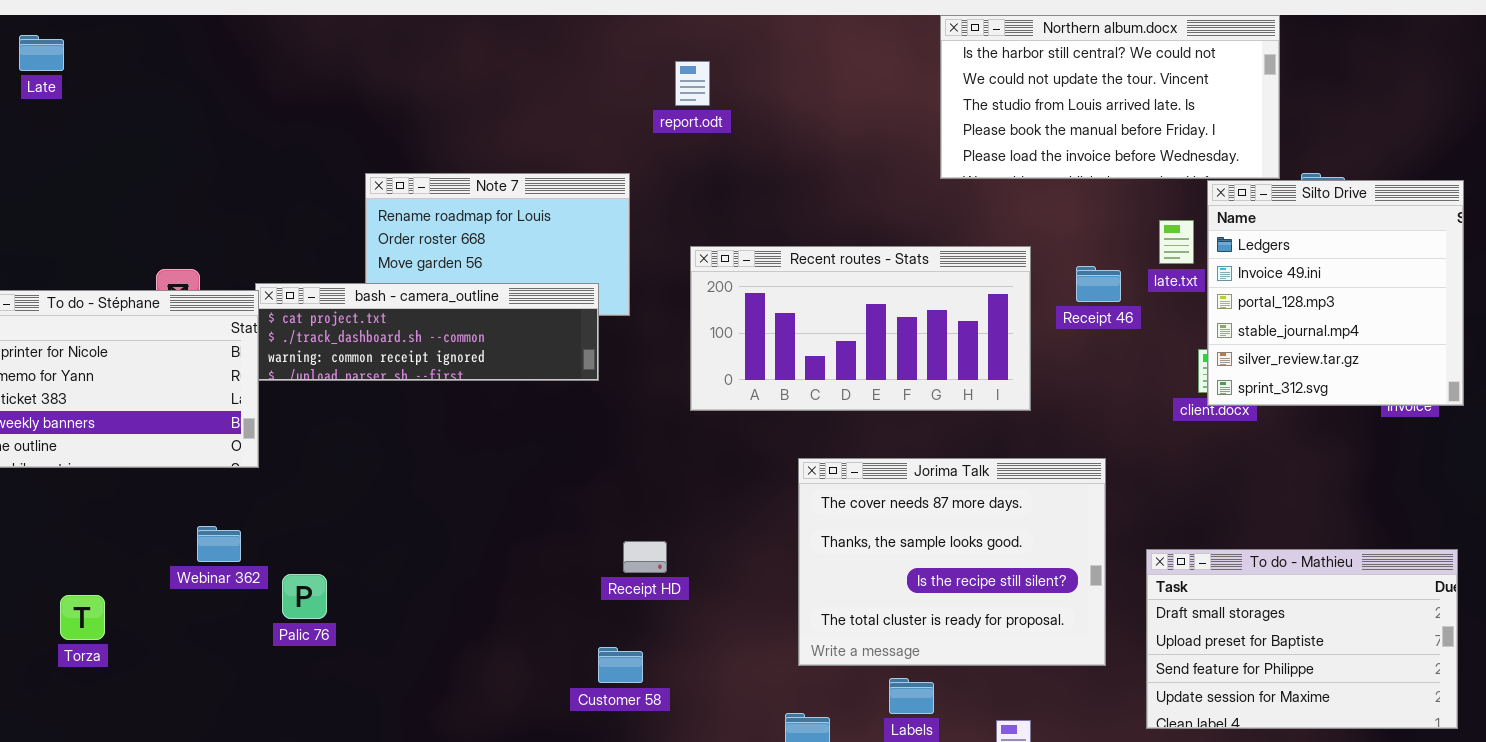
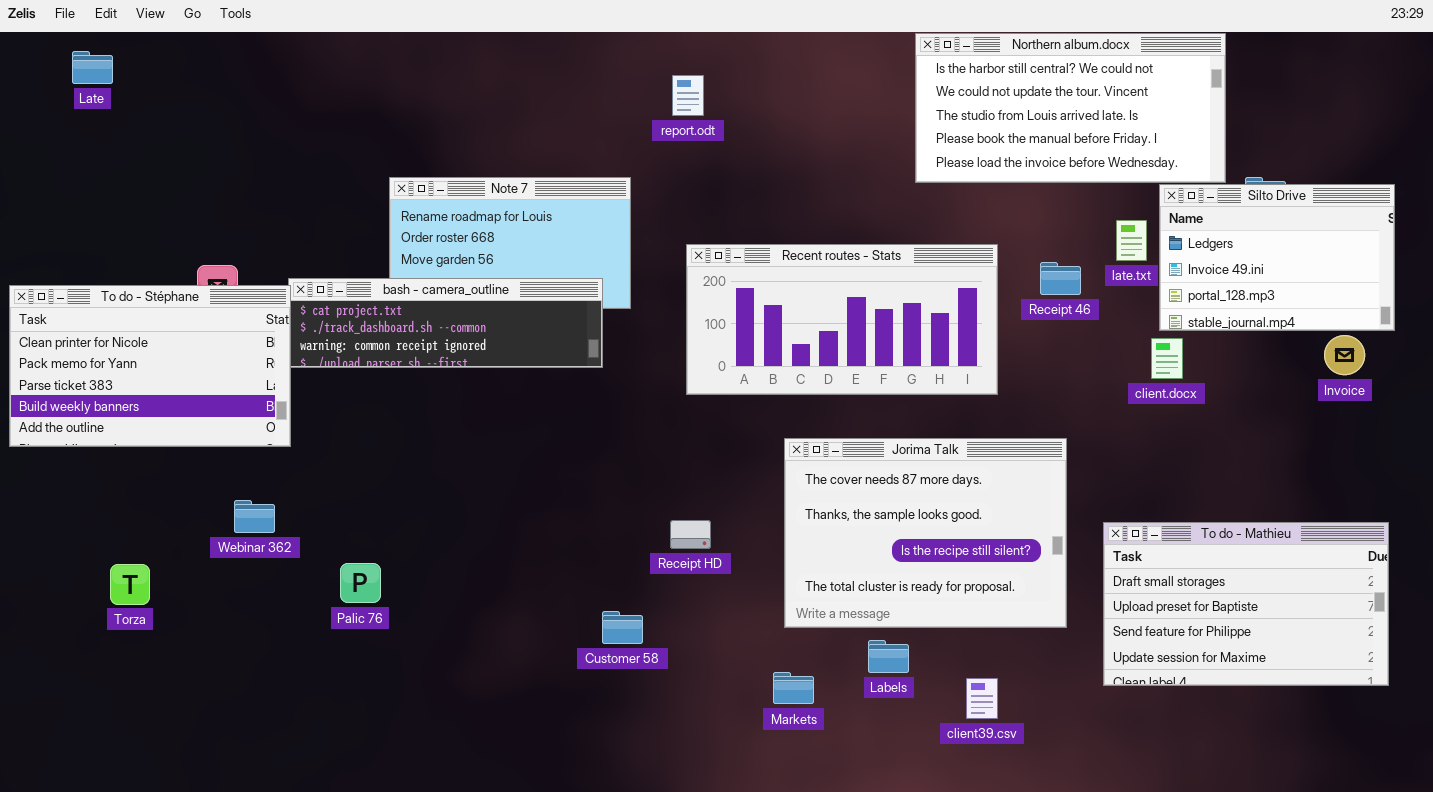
Silto Drive: [1207,180,1464,406] -> [1159,184,1395,331], resized
Receipt HD: [623,541,667,573] -> [670,520,711,549], moved
Palic 76: [282,574,327,619] -> [340,563,381,603], moved

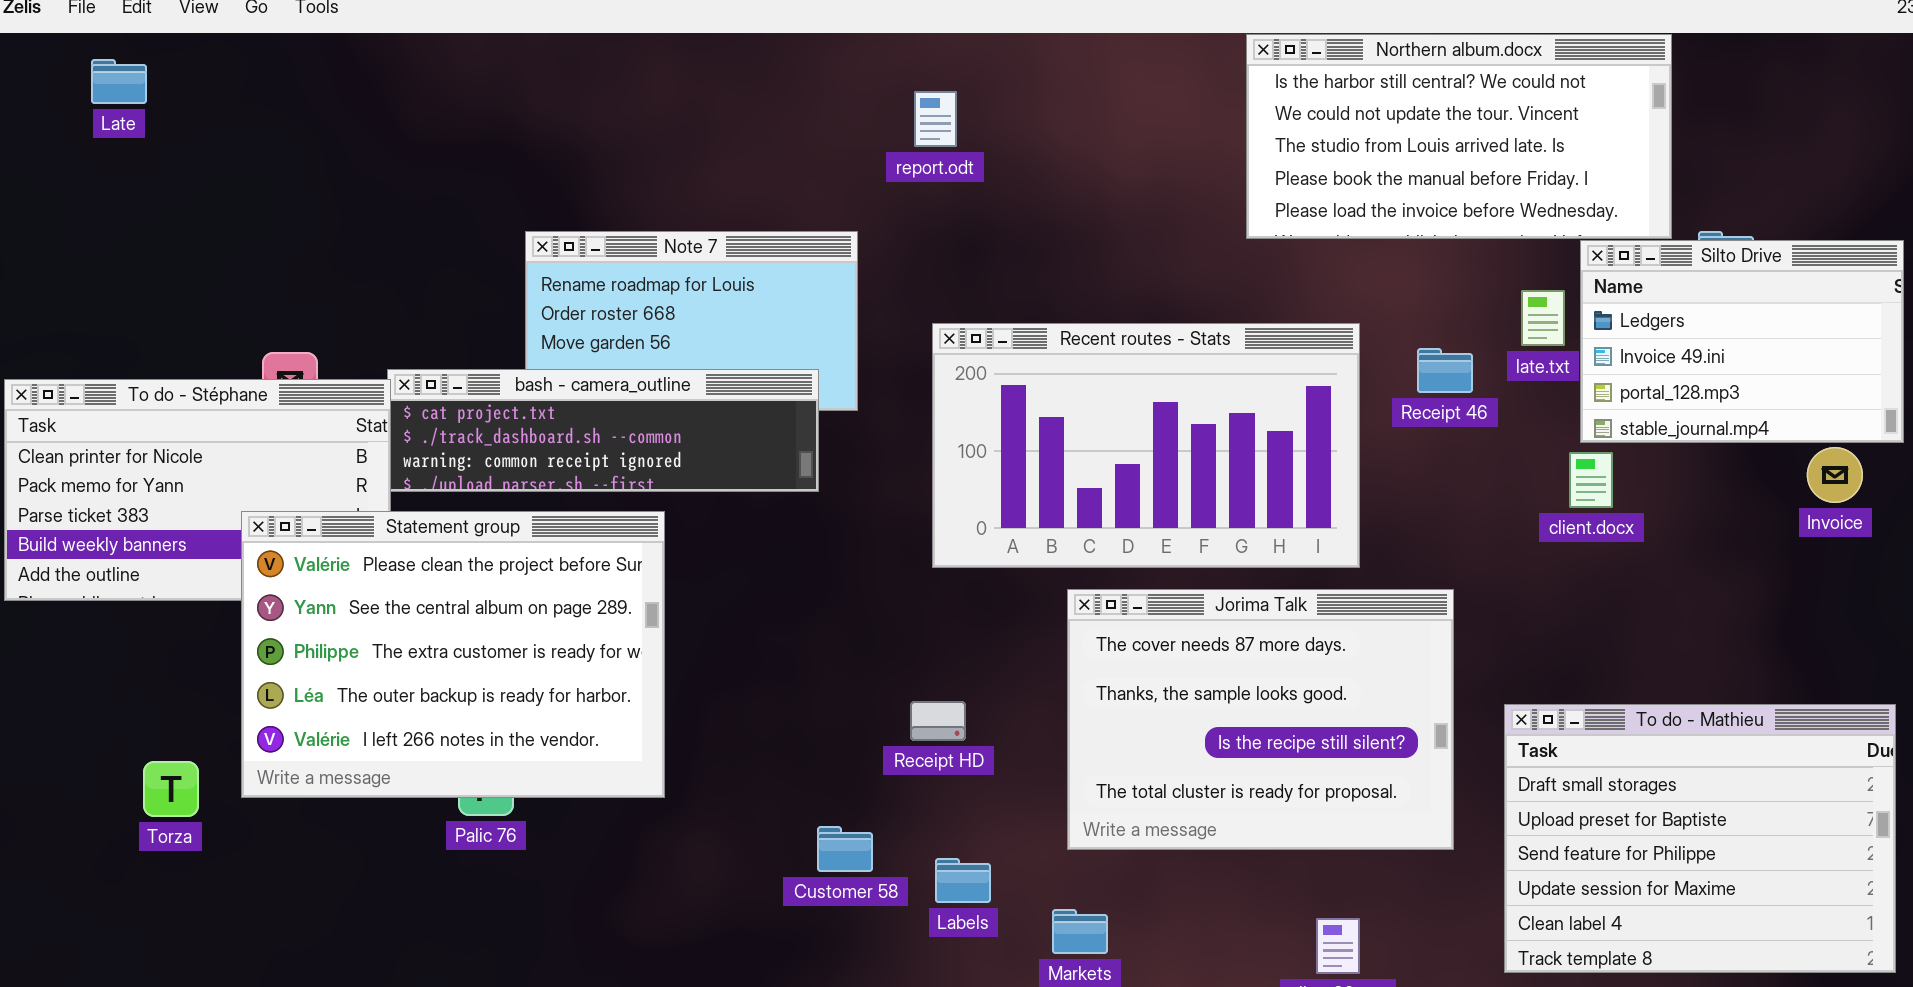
Recent routes - Stats: [686,244,998,395] -> [932,323,1360,568], resized
Statement group: none -> [241,511,665,798], opened
To do - Mathieu: [1103,522,1389,686] -> [1504,704,1896,973], resized
Labels: [868,640,909,673] -> [935,858,991,903], moved

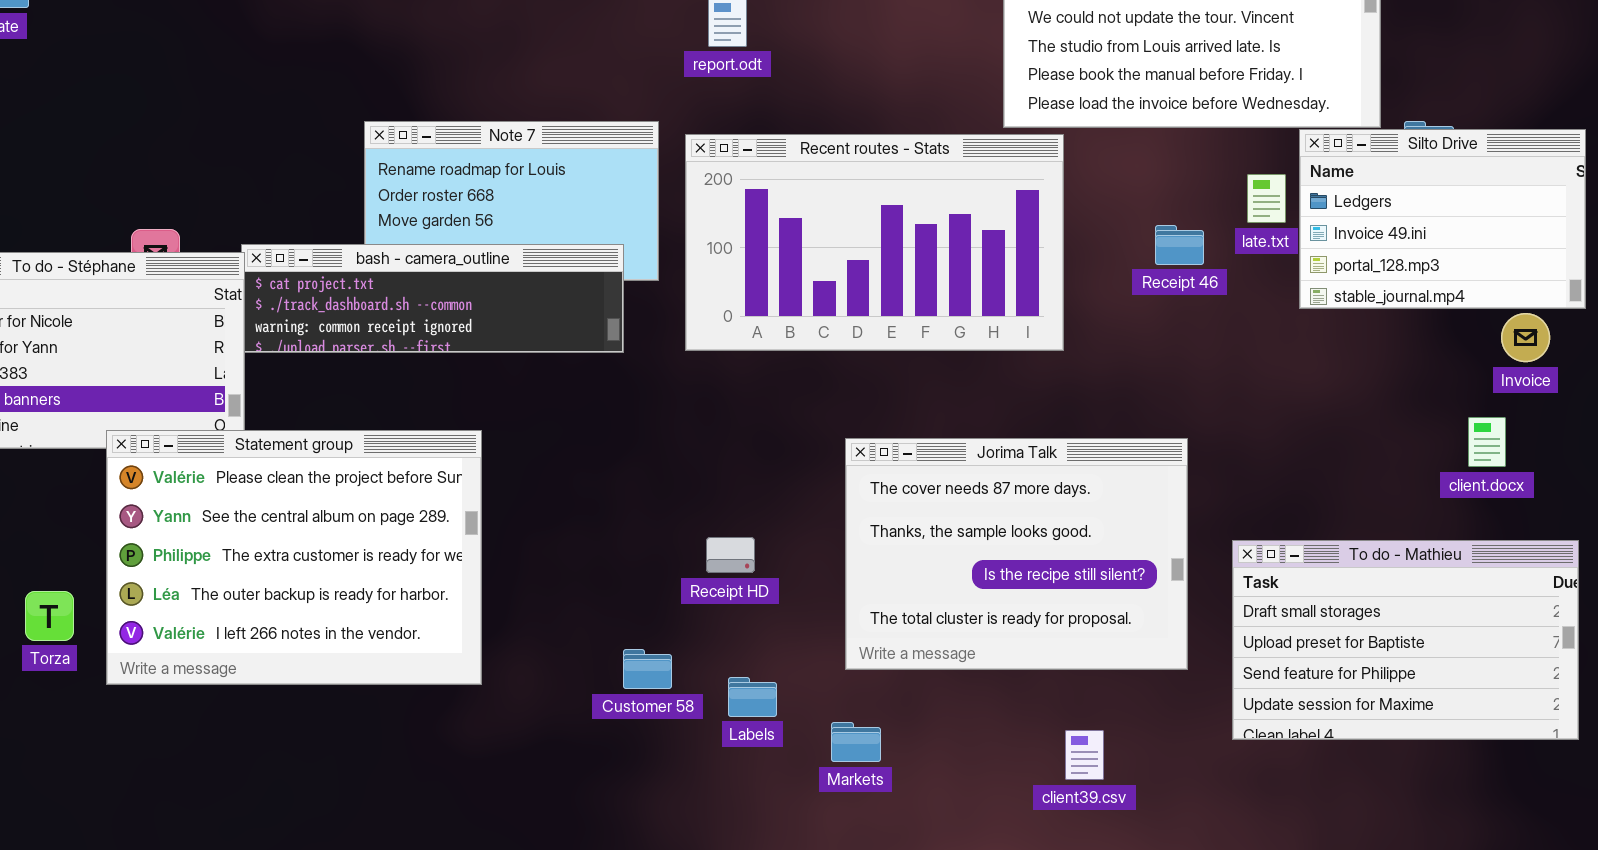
Recent routes - Stats: [932,323,1360,568] -> [685,134,1064,351], moved
client.docx: [1569,452,1613,508] -> [1468,417,1506,467], moved
Statement group: [241,511,665,798] -> [106,430,482,685], moved
To do - Mathieu: [1504,704,1896,973] -> [1232,540,1579,740], resized

